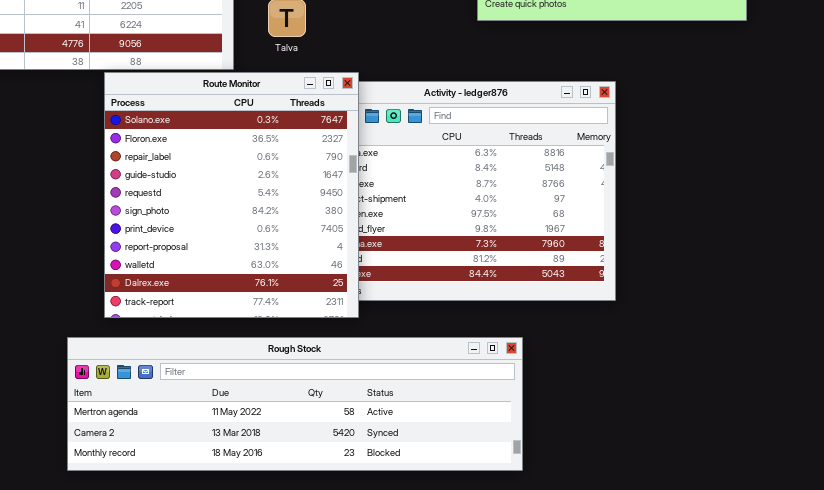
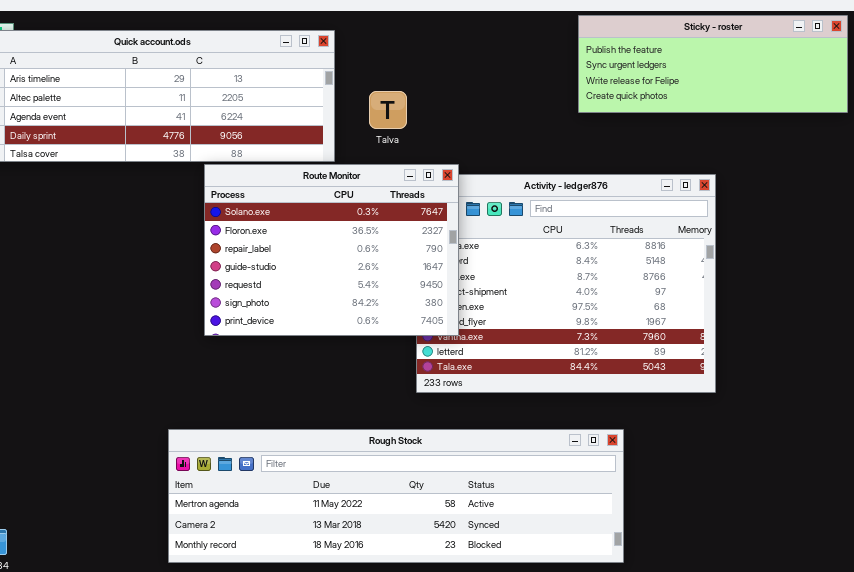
Route Monitor: [104,72,359,318] -> [204,164,459,336], resized

